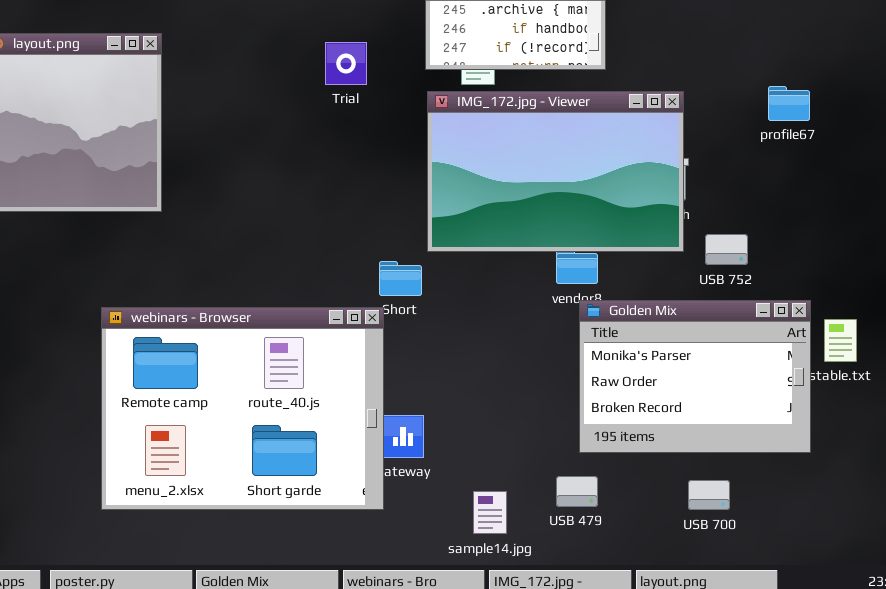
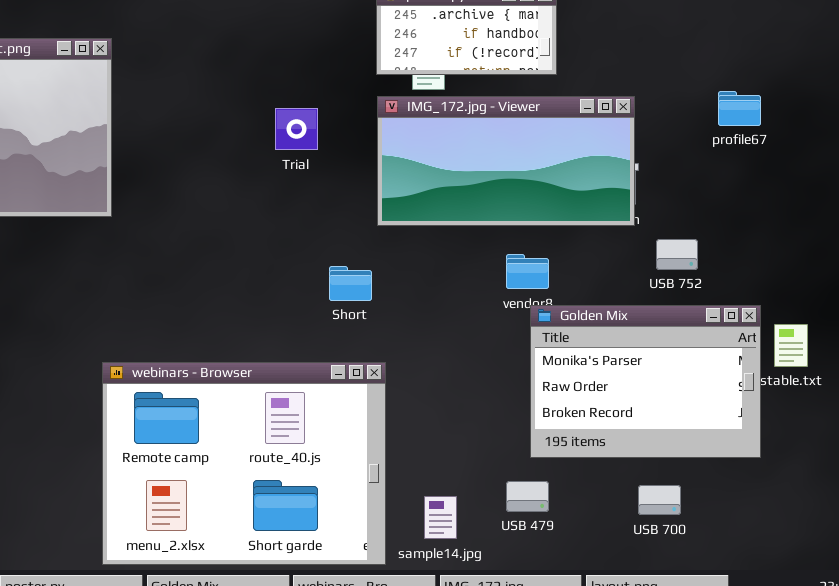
Trial: [325,42,367,85] -> [275,108,318,150], moved
IMG_172.jpg - Viewer: [427,91,684,252] -> [377,96,635,226], resized
webinars - Browser: [101,307,384,510] -> [102,362,386,565], moved

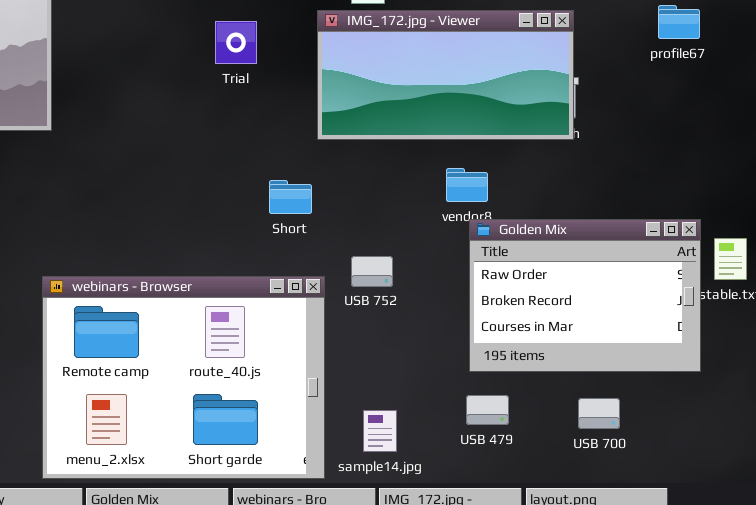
USB 752: [656,239,698,270] -> [351,256,393,287], moved
Golden Mix: [530,305,761,458] -> [469,219,701,372], scrolled down 1 row
USB 479: [506,481,549,512] -> [466,395,509,425], moved

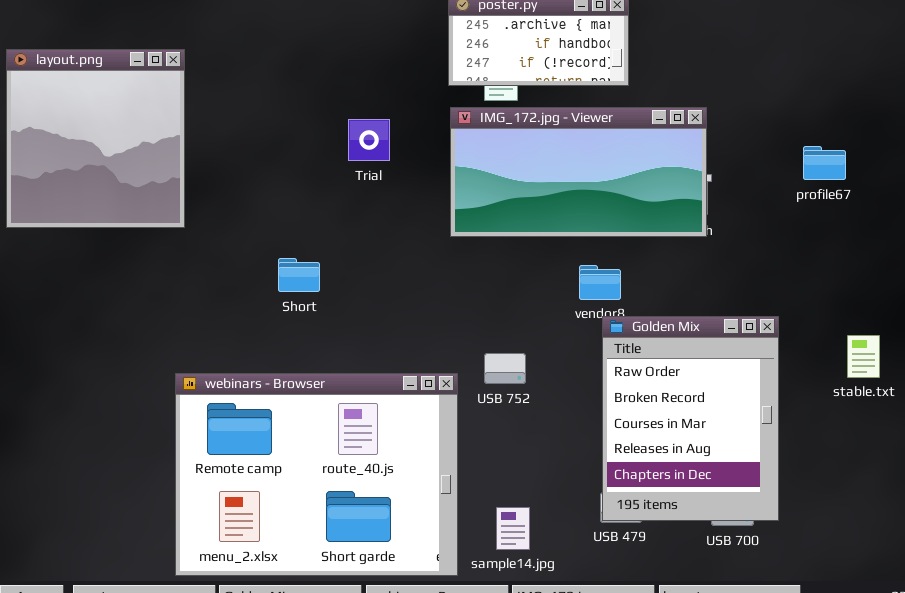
profile67: [658,5,700,39] -> [803,146,846,180], moved
Short: [269,180,312,214] -> [278,258,320,292], moved
Golden Mix: [469,219,701,372] -> [602,316,779,521], resized

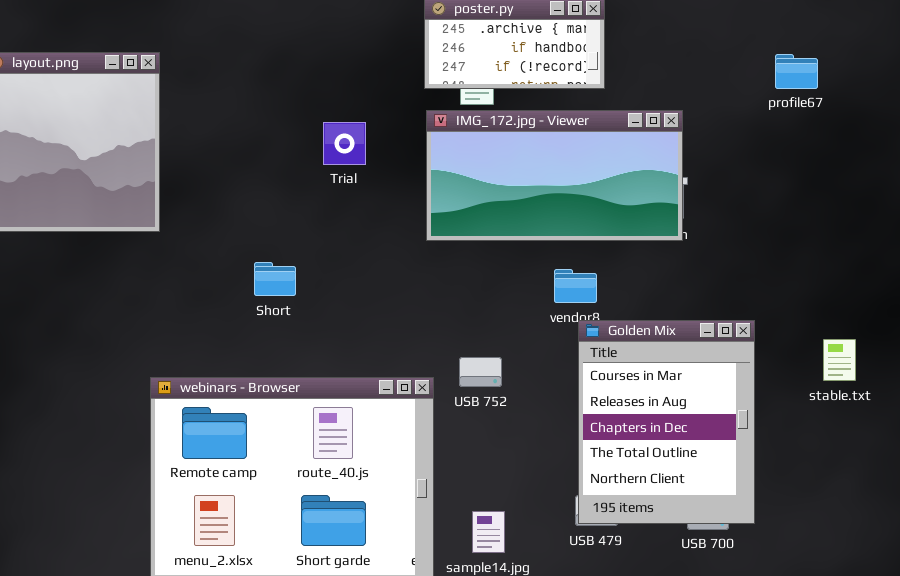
profile67: [803,146,846,180] -> [775,54,818,89], moved
Golden Mix: [602,316,779,521] -> [578,320,755,524], scrolled down 2 rows

